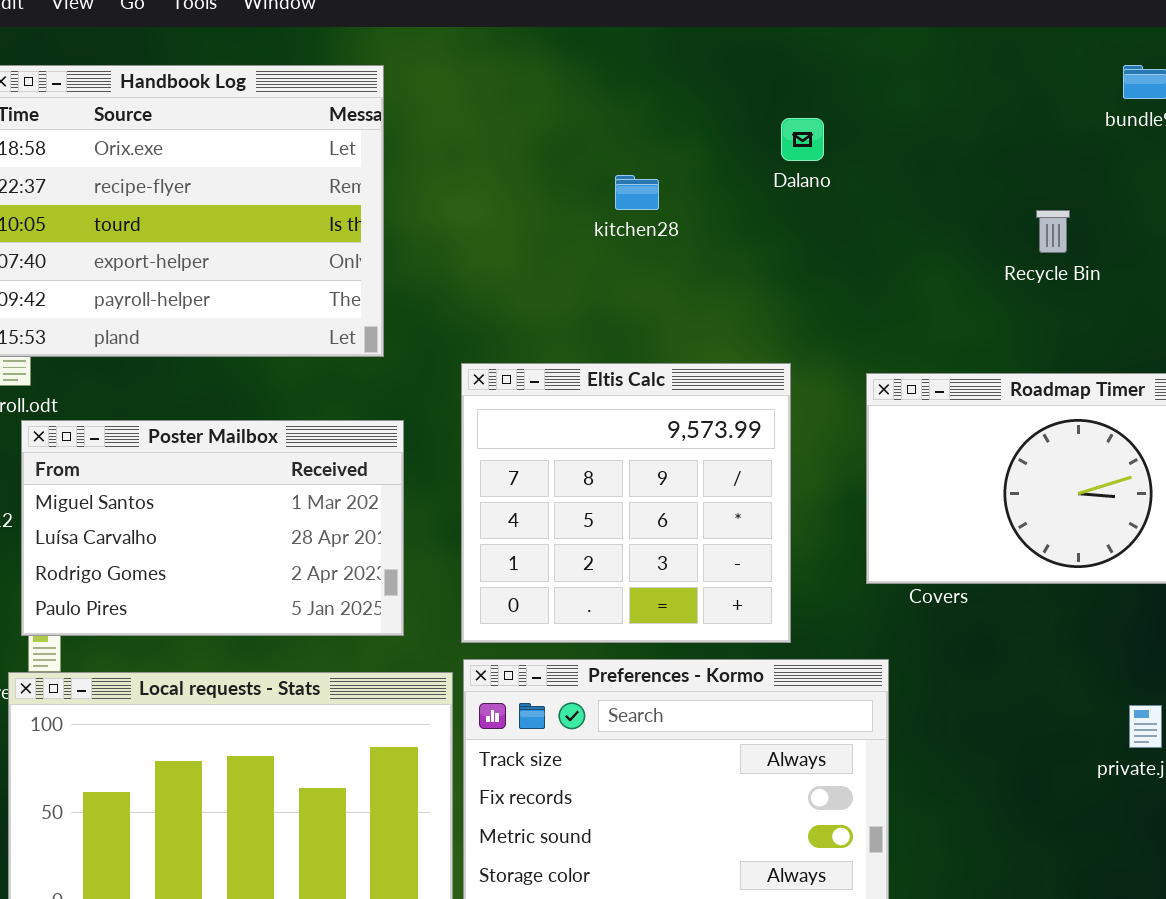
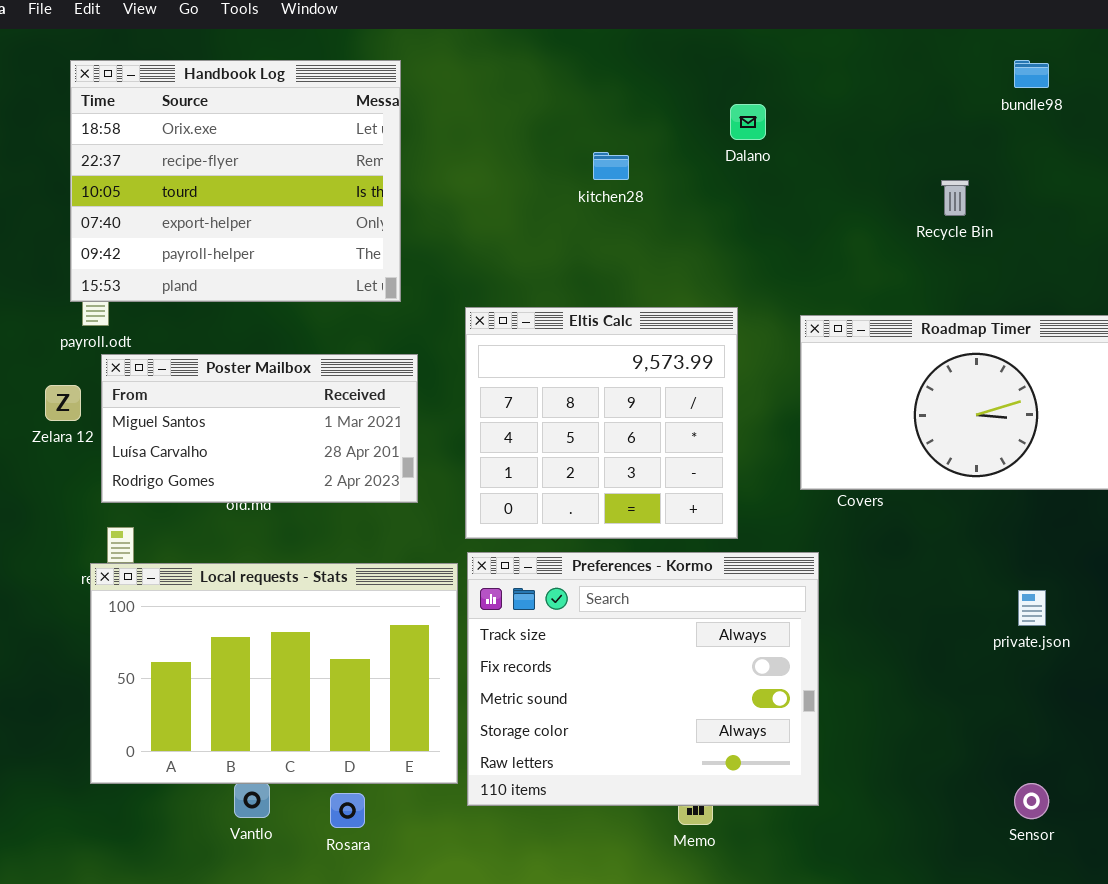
Poster Mailbox: [21,420,404,636] -> [101,354,418,503], resized

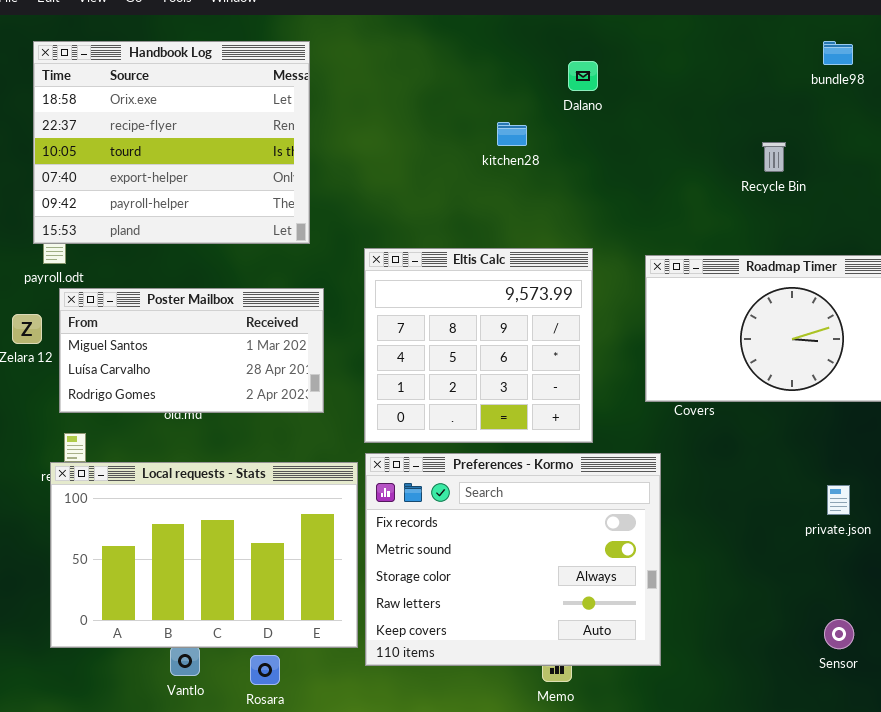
Dalano: [730,104,766,140] -> [568,61,598,91], moved
kitchen28: [593,152,629,180] -> [497,122,527,146], moved
Preferences - Kormo: [467,552,819,806] -> [365,453,661,666], scrolled down 1 row
Sensor: [1014,783,1049,819] -> [824,619,854,649], moved

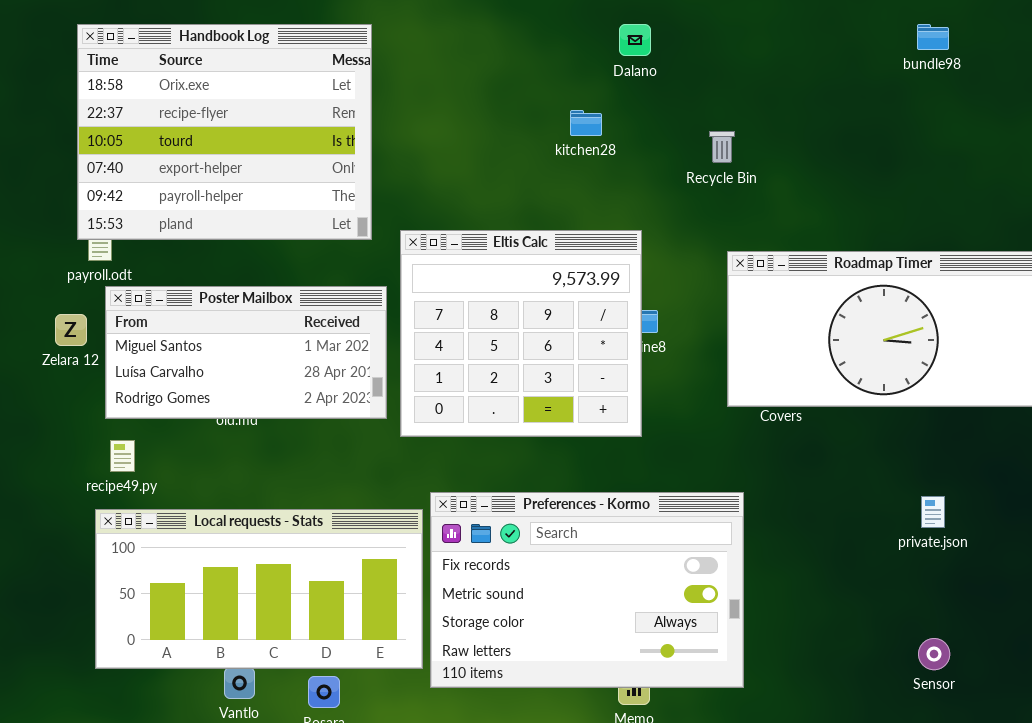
Dalano: [568,61,598,91] -> [619,24,651,56], moved
Recycle Bin: [762,142,786,172] -> [709,131,735,163], moved
Eltis Calc: [364,248,593,443] -> [400,230,642,437], moved
Preferences - Kormo: [365,453,661,666] -> [430,492,744,688], resized
Local requests - Stats: [50,462,358,648] -> [95,509,423,669], resized

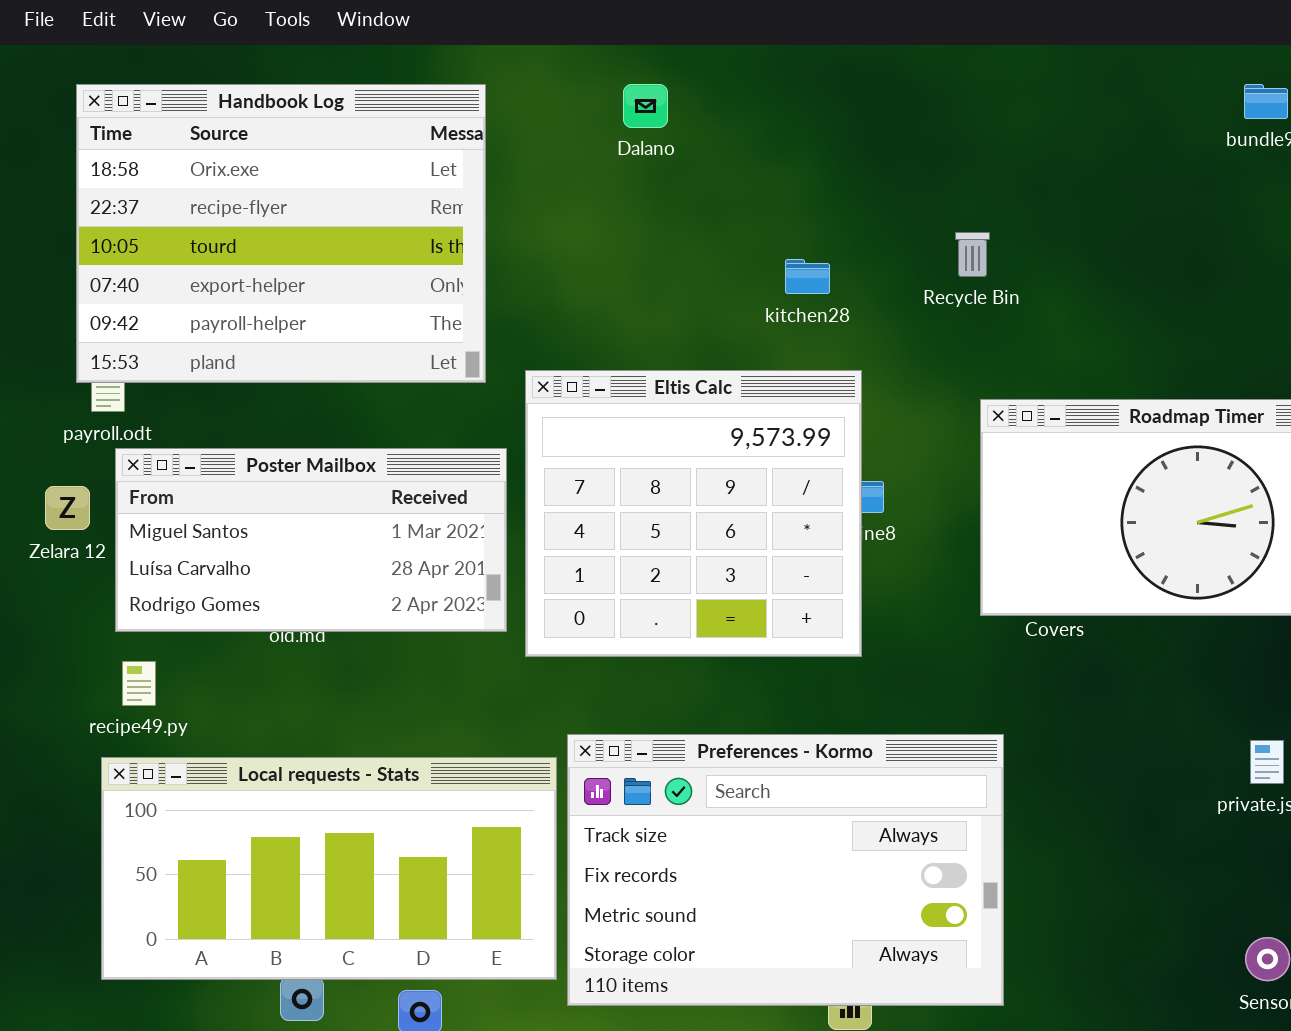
Dalano: [619,24,651,56] -> [623,84,668,128], moved
kitchen28: [570,110,602,136] -> [785,259,830,294], moved
Preferences - Kormo: [430,492,744,688] -> [567,734,1004,1006], scrolled up 1 row

